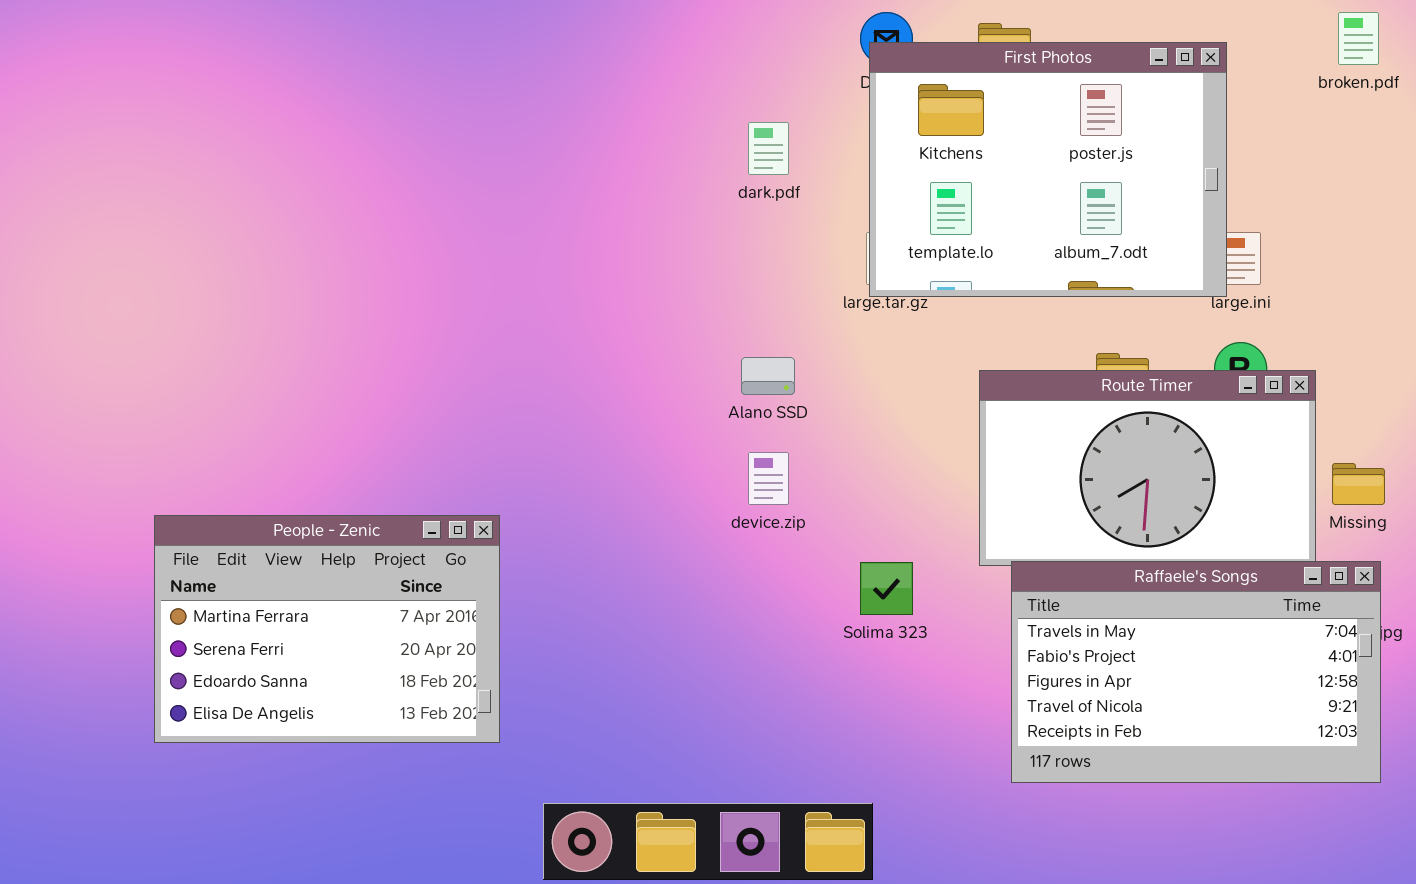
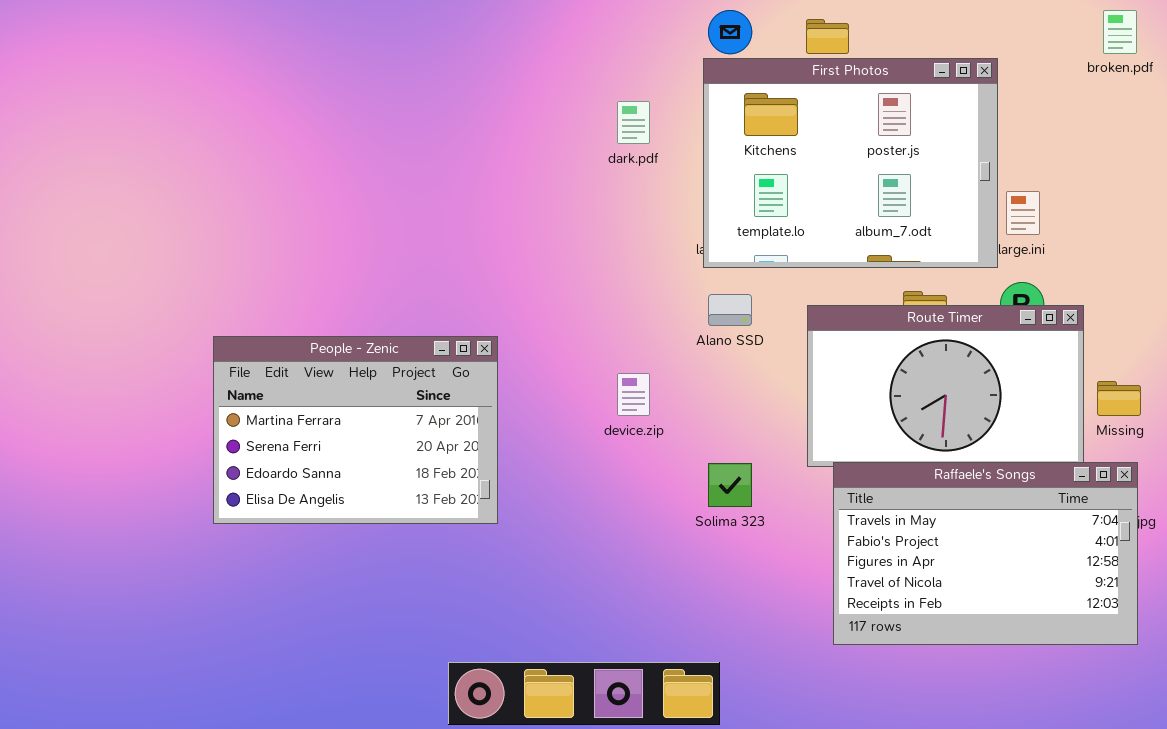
First Photos: [869,42,1227,297] -> [703,58,998,268], moved
Alano SSD: [741,357,795,395] -> [708,294,752,326], moved
People - Zenic: [154,515,500,743] -> [213,336,498,524], moved

